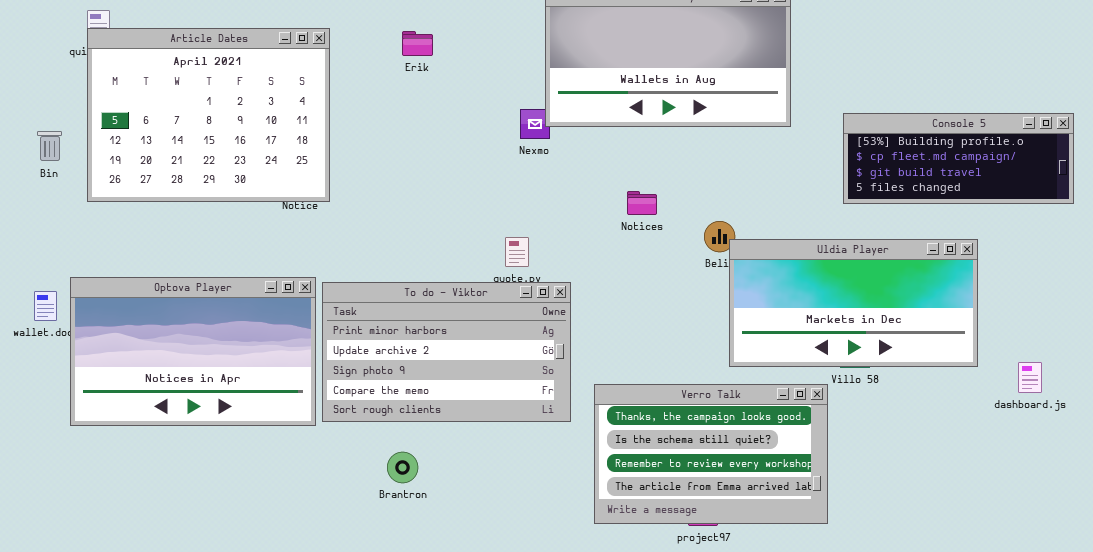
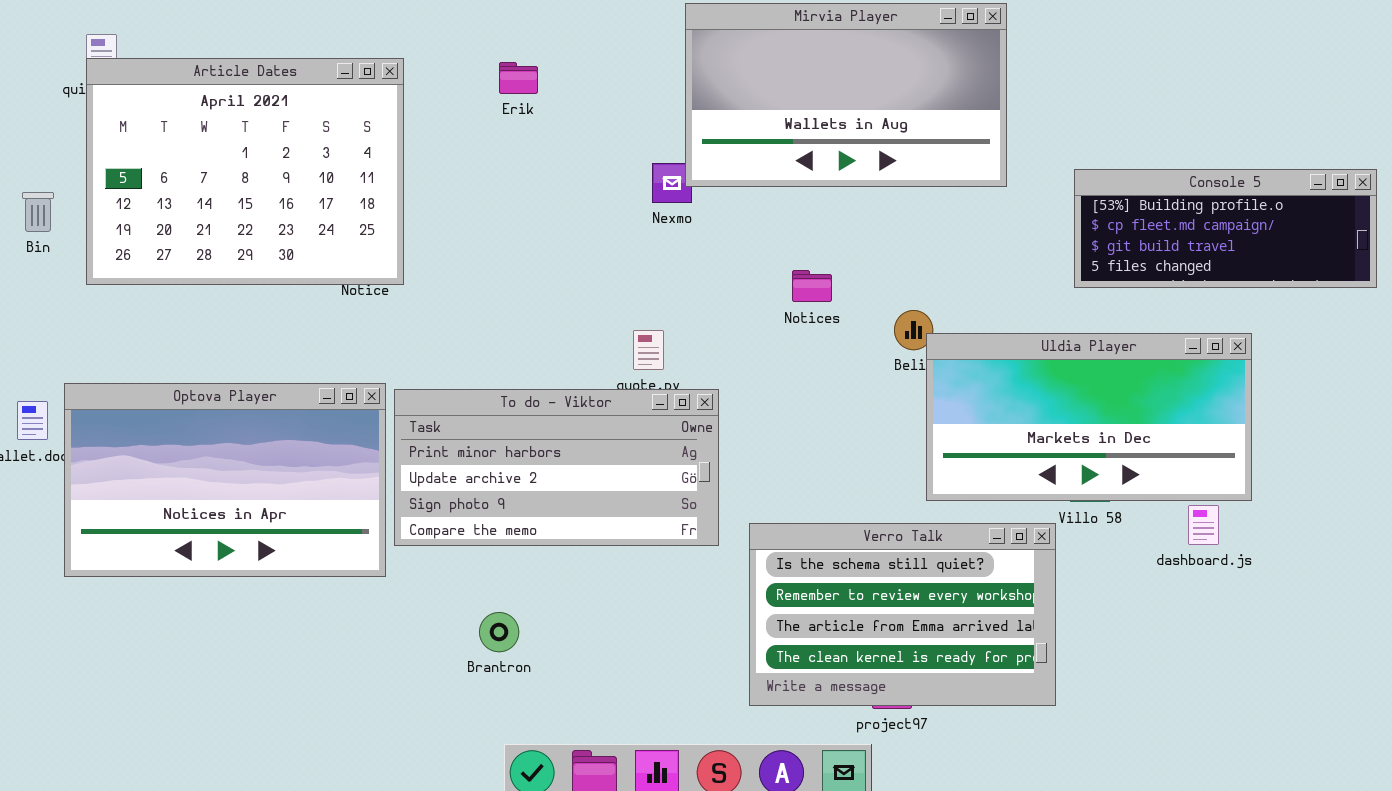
To do - Viktor: [322,282,571,422] -> [394,389,719,546], resized
dashboard.js: [1018,362,1042,393] -> [1188,505,1219,545], moved
Verro Talk: [594,384,828,524] -> [749,523,1056,706], scrolled down 1 row

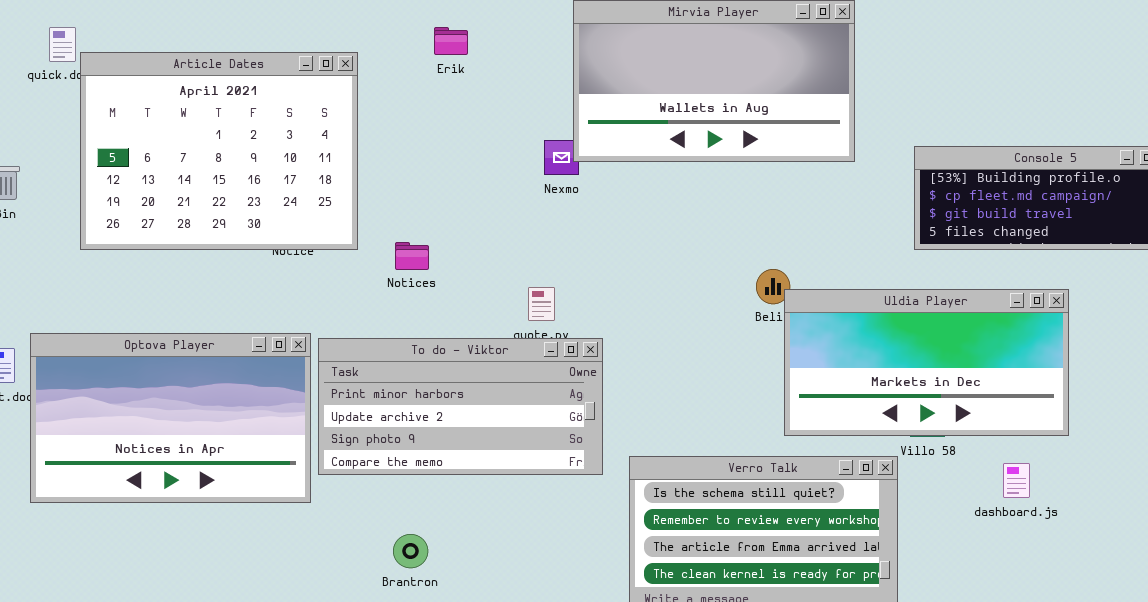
Article Dates: [86,58,404,285] -> [80,52,358,250], moved
Erik: [499,62,538,94] -> [434,27,468,55], moved
Notices: [792,270,832,302] -> [395,242,429,270], moved
dashboard.js: [1188,505,1219,545] -> [1003,463,1030,498], moved

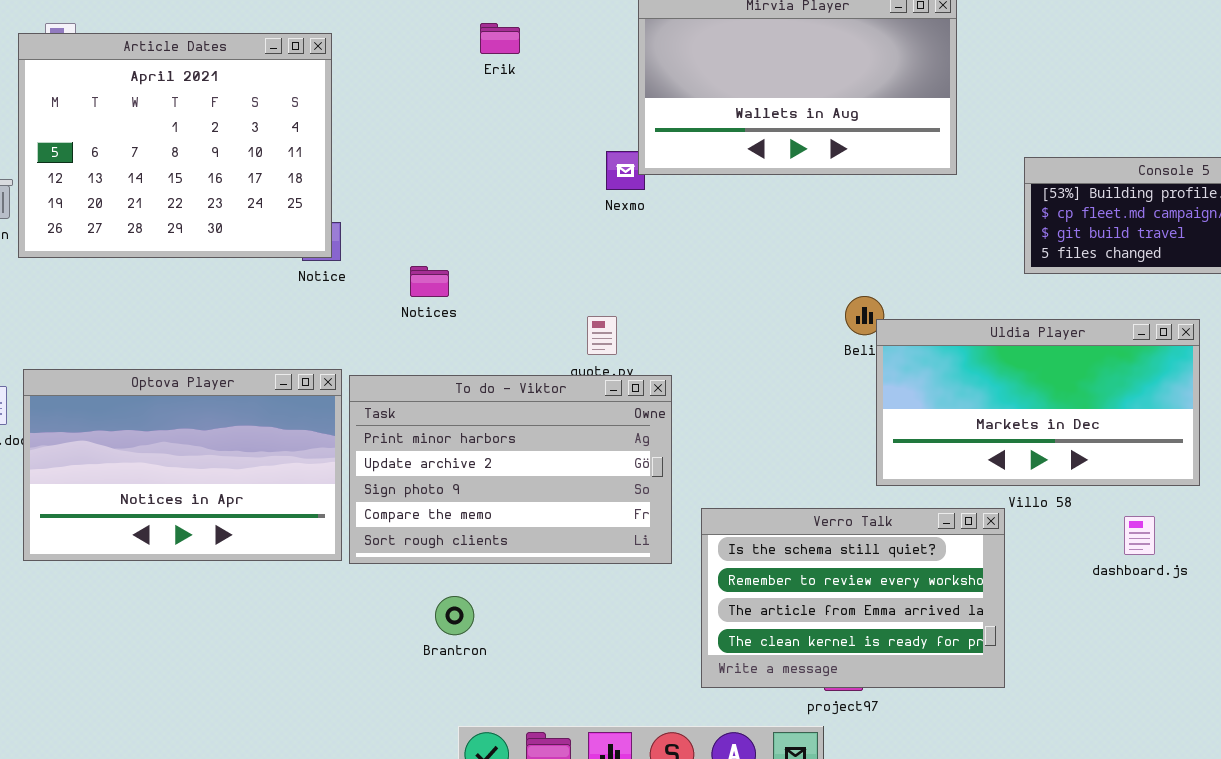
Article Dates: [80,52,358,250] -> [18,33,332,258], moved
Notices: [395,242,429,270] -> [410,266,449,297], moved
To do - Viktor: [318,338,603,475] -> [349,375,672,564], resized

